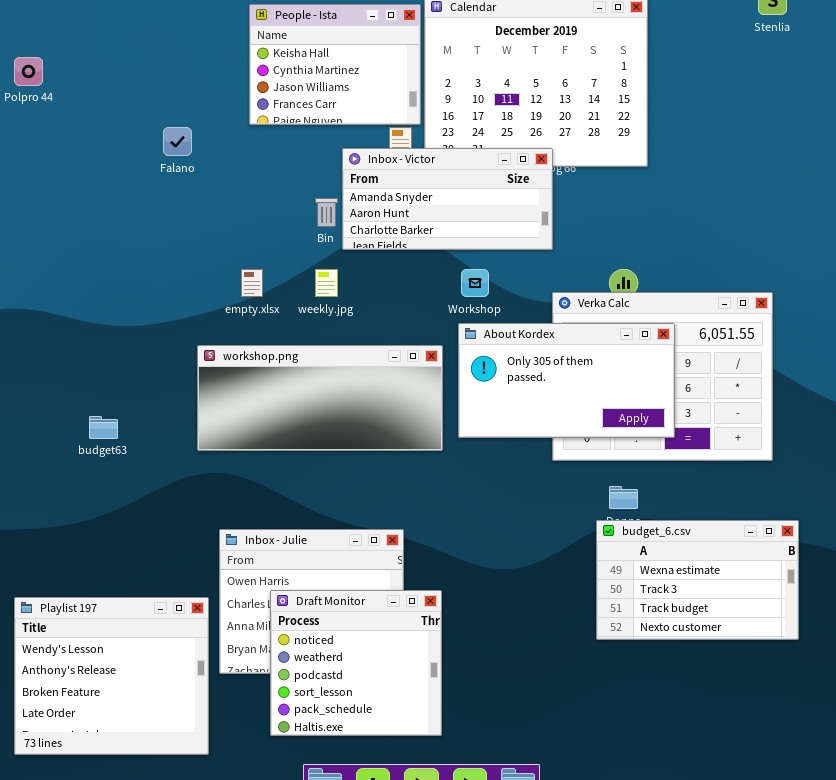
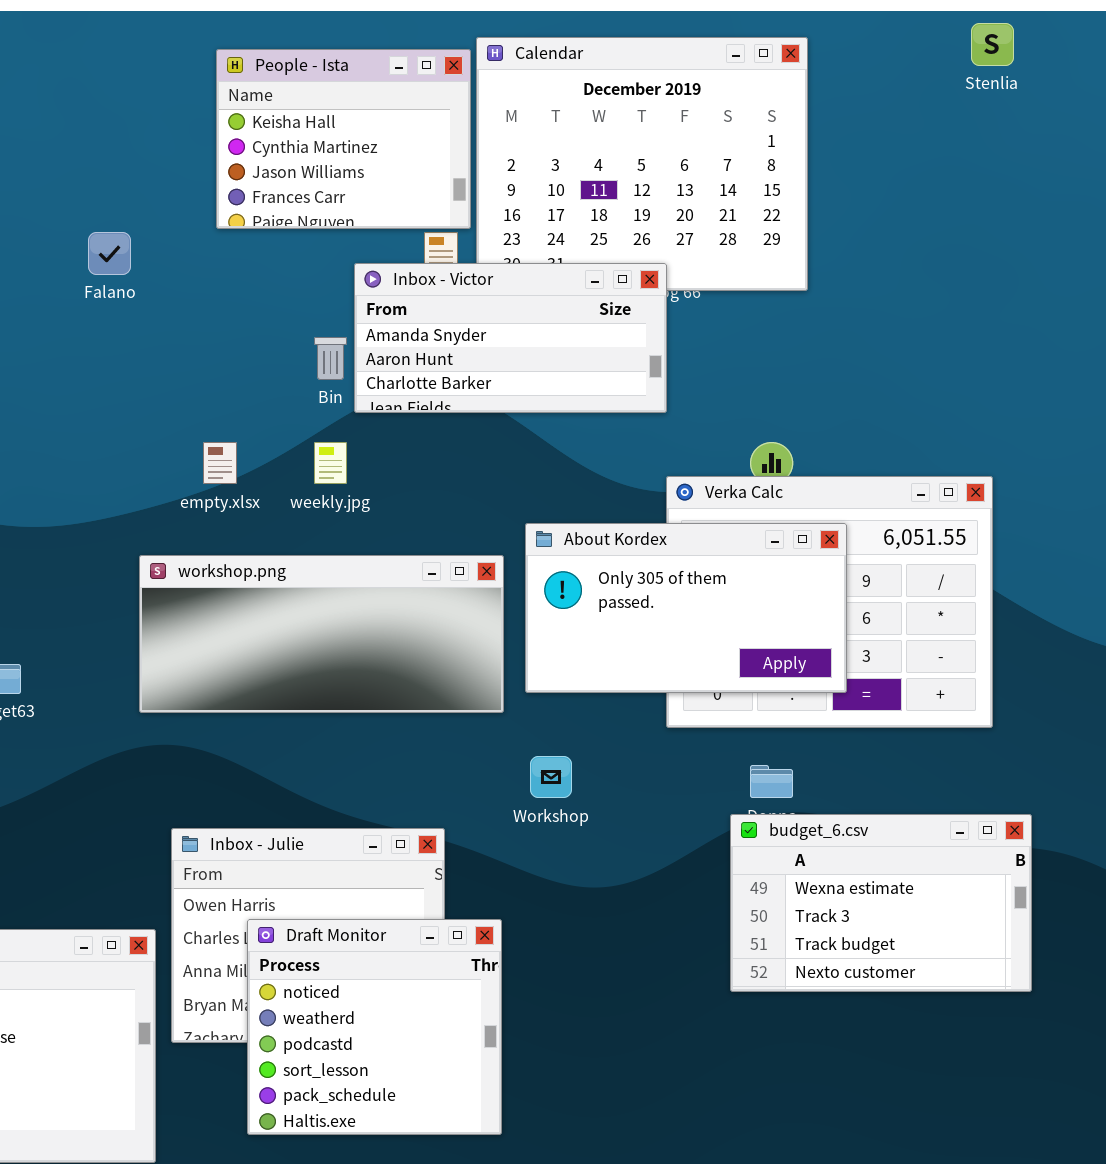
Workshop: [461,269,489,297] -> [530,756,572,798], moved

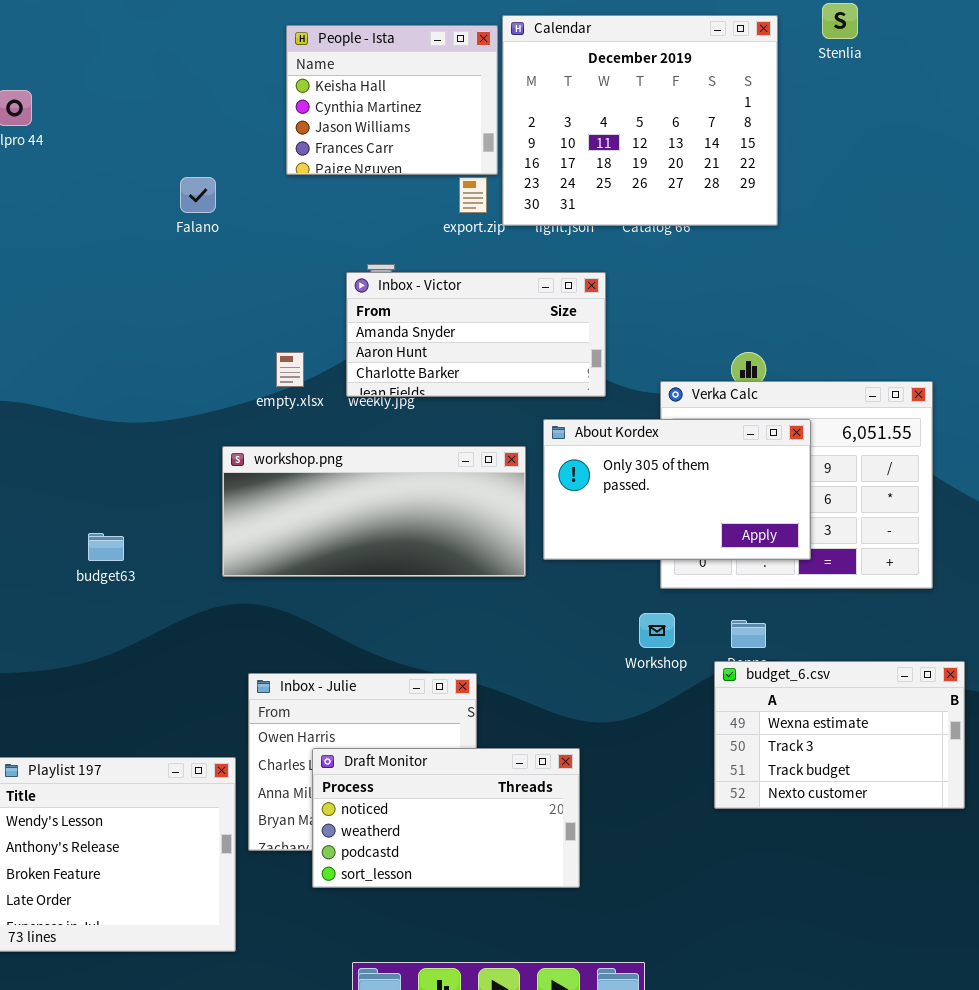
Stenlia: [971,23,1014,66] -> [822,3,858,39], moved
Inbox - Victor: [354,263,667,413] -> [346,272,606,397], moved
Workshop: [530,756,572,798] -> [639,613,675,648], moved
Draft Monitor: [247,919,502,1135] -> [312,748,580,888], resized

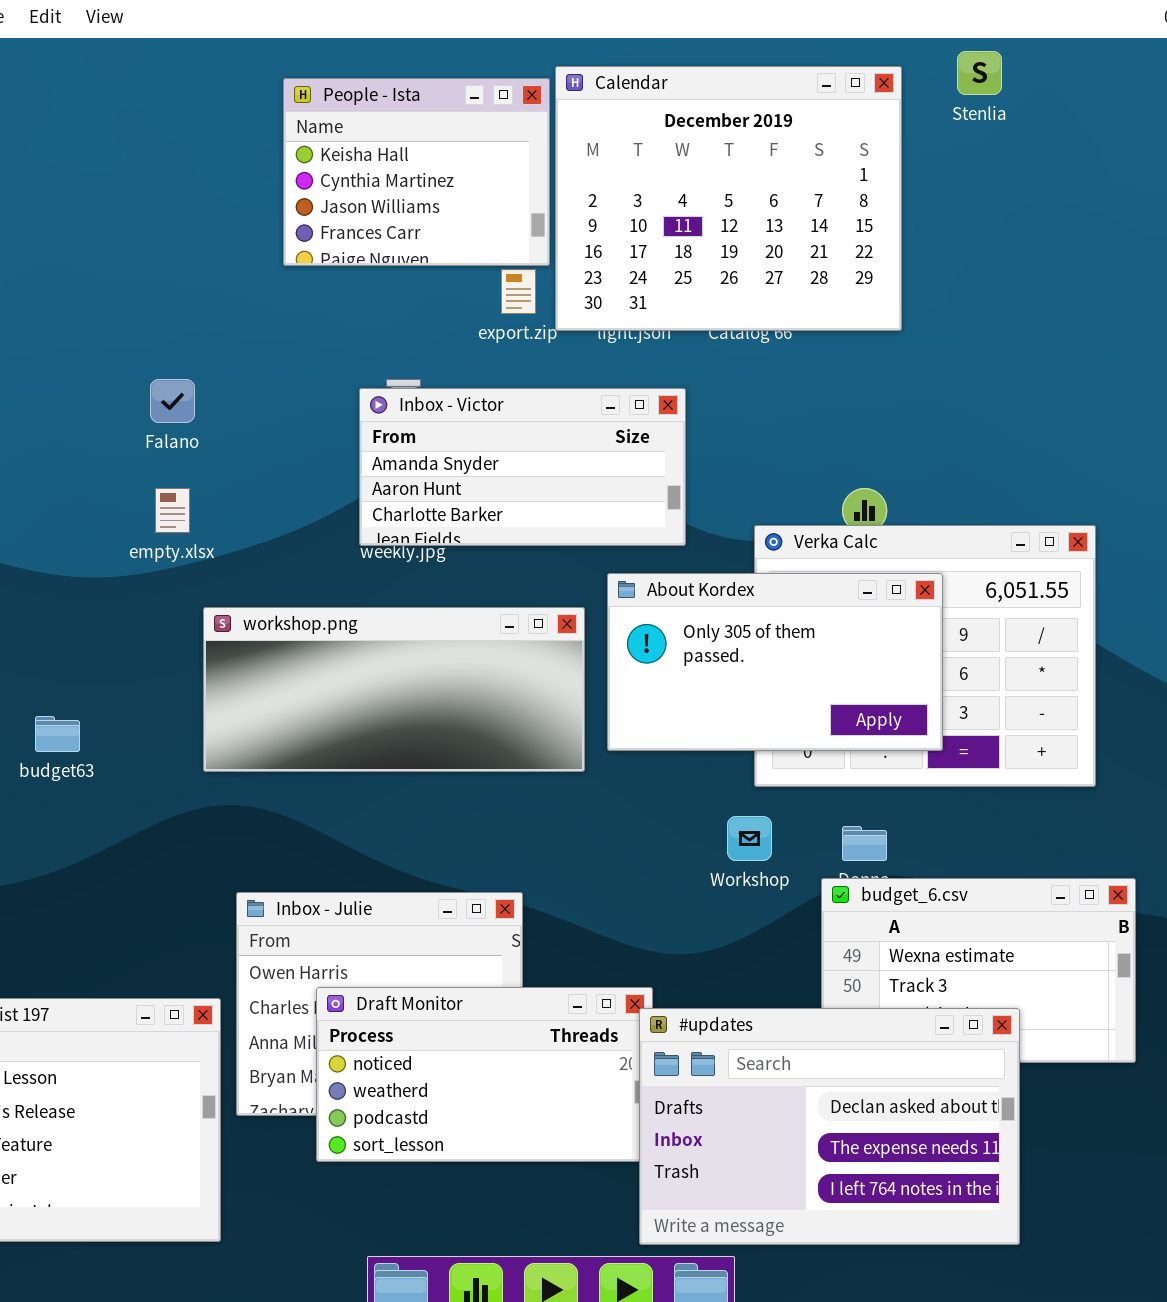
Falano: [180,177,216,213] -> [150,379,195,423], moved
empty.xlsx: [276,352,304,387] -> [155,488,190,533], moved
#updates: none -> [639,1008,1020,1245], opened

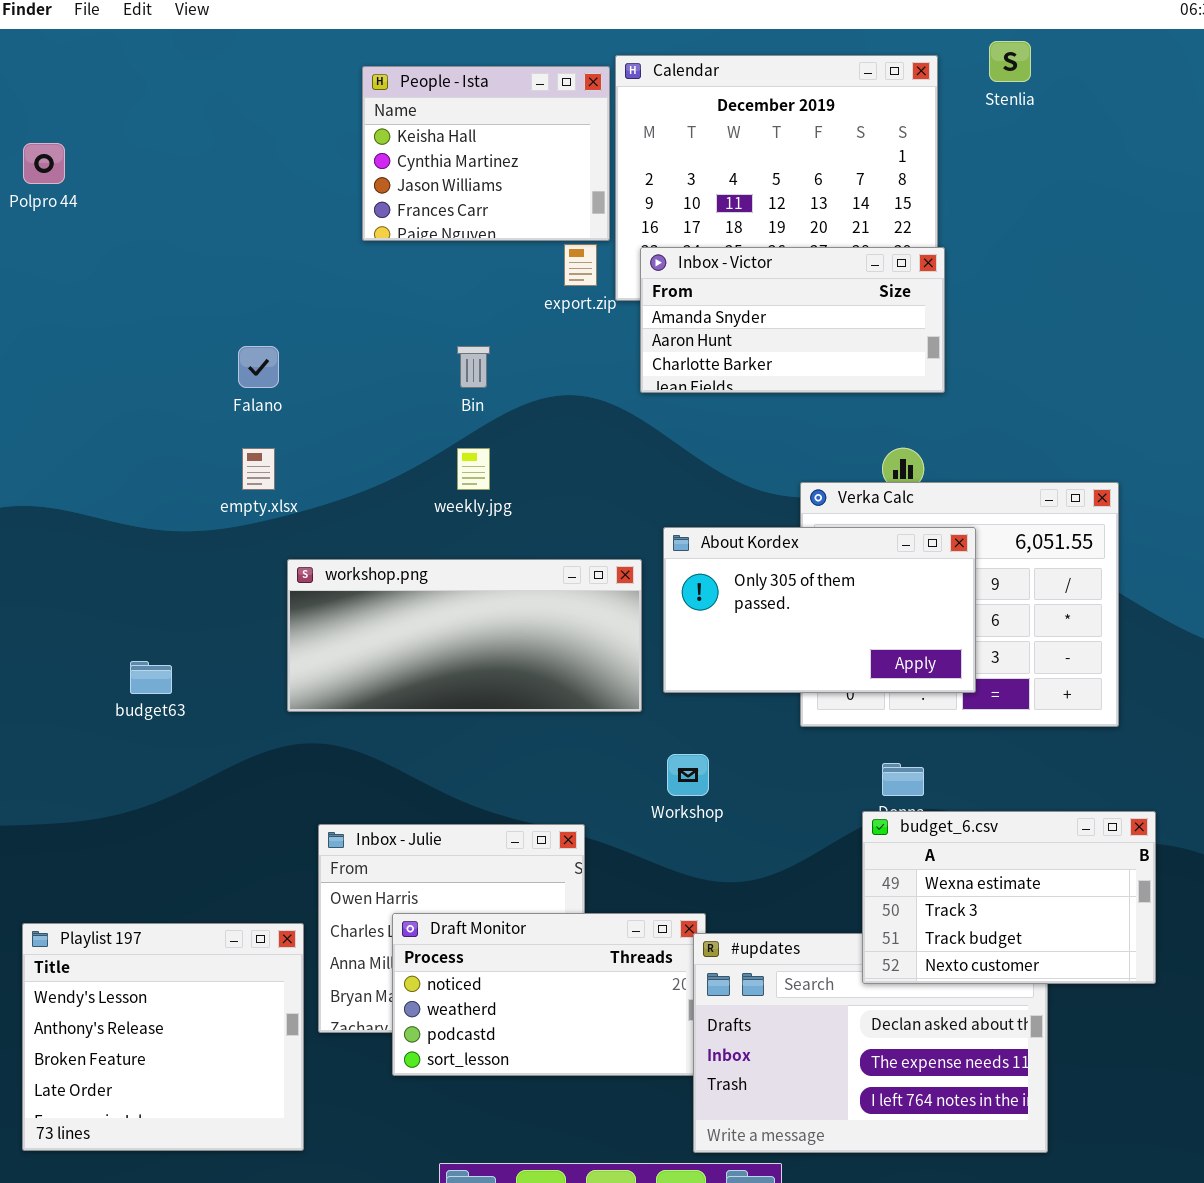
Inbox - Victor: [359,388,686,546] -> [640,247,945,393], moved
Workshop: [727,816,772,861] -> [667,754,709,796], moved
budget_6.csv: [821,878,1136,1063] -> [862,811,1156,984], raised

